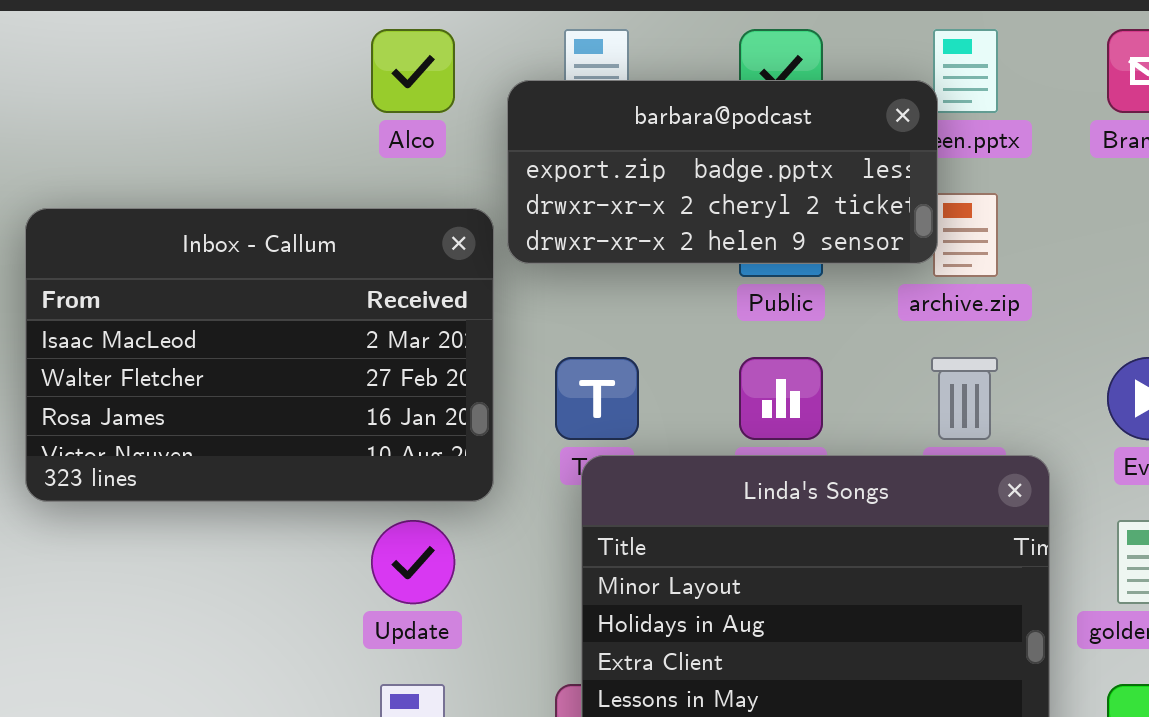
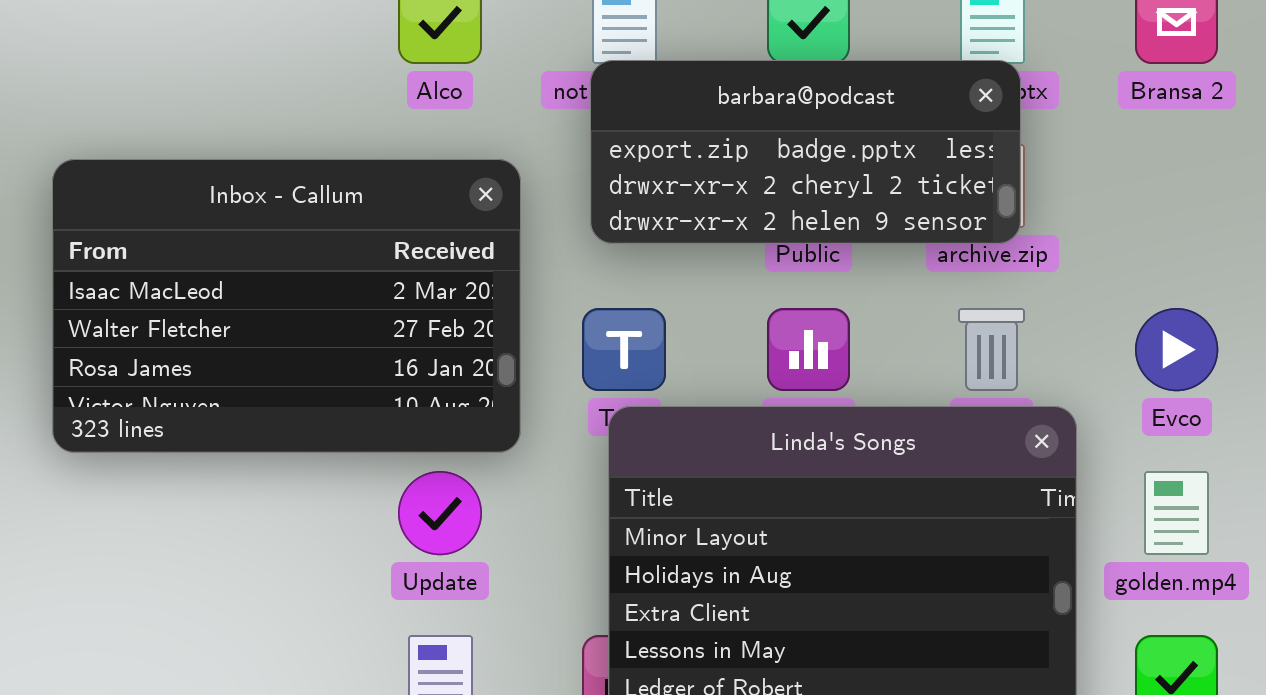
barbara@podcast: [507,80,938,264] -> [590,60,1021,244], moved

